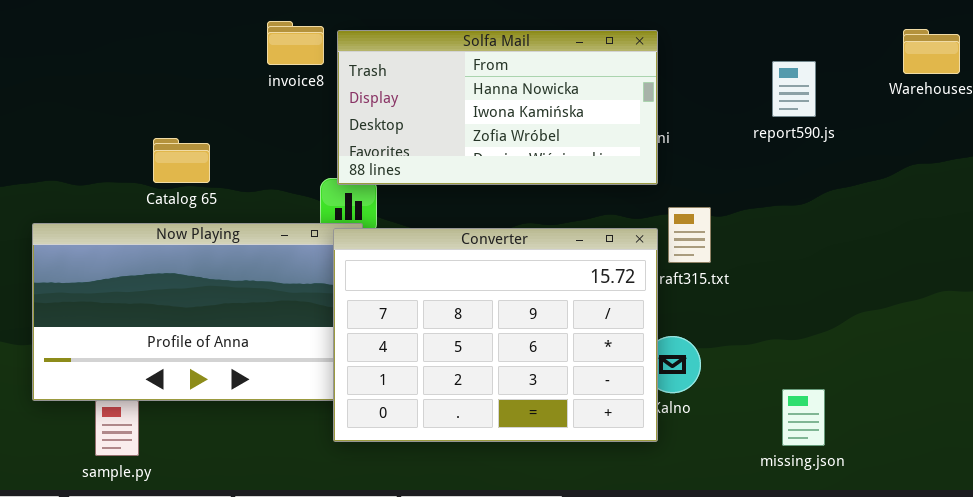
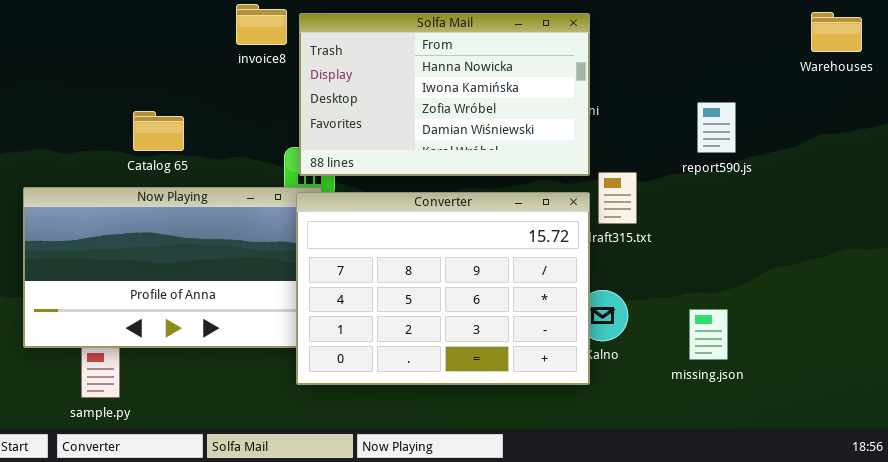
Solfa Mail: [337,30,658,185] -> [299,13,590,176], resized
report590.js: [772,61,816,117] -> [697,102,736,153], moved
missing.json: [782,389,825,446] -> [689,309,728,360], moved

